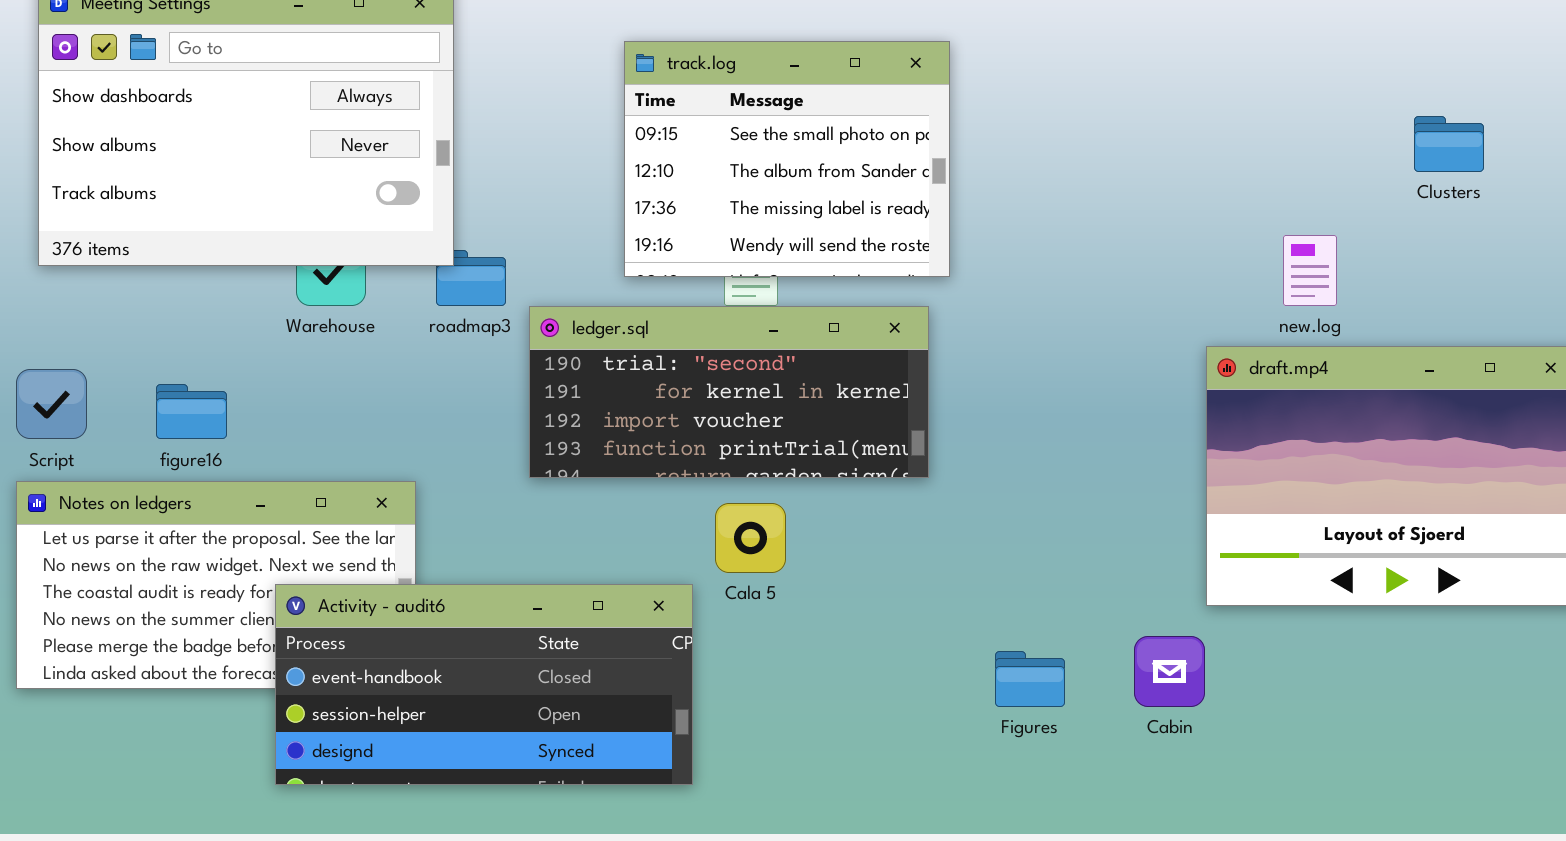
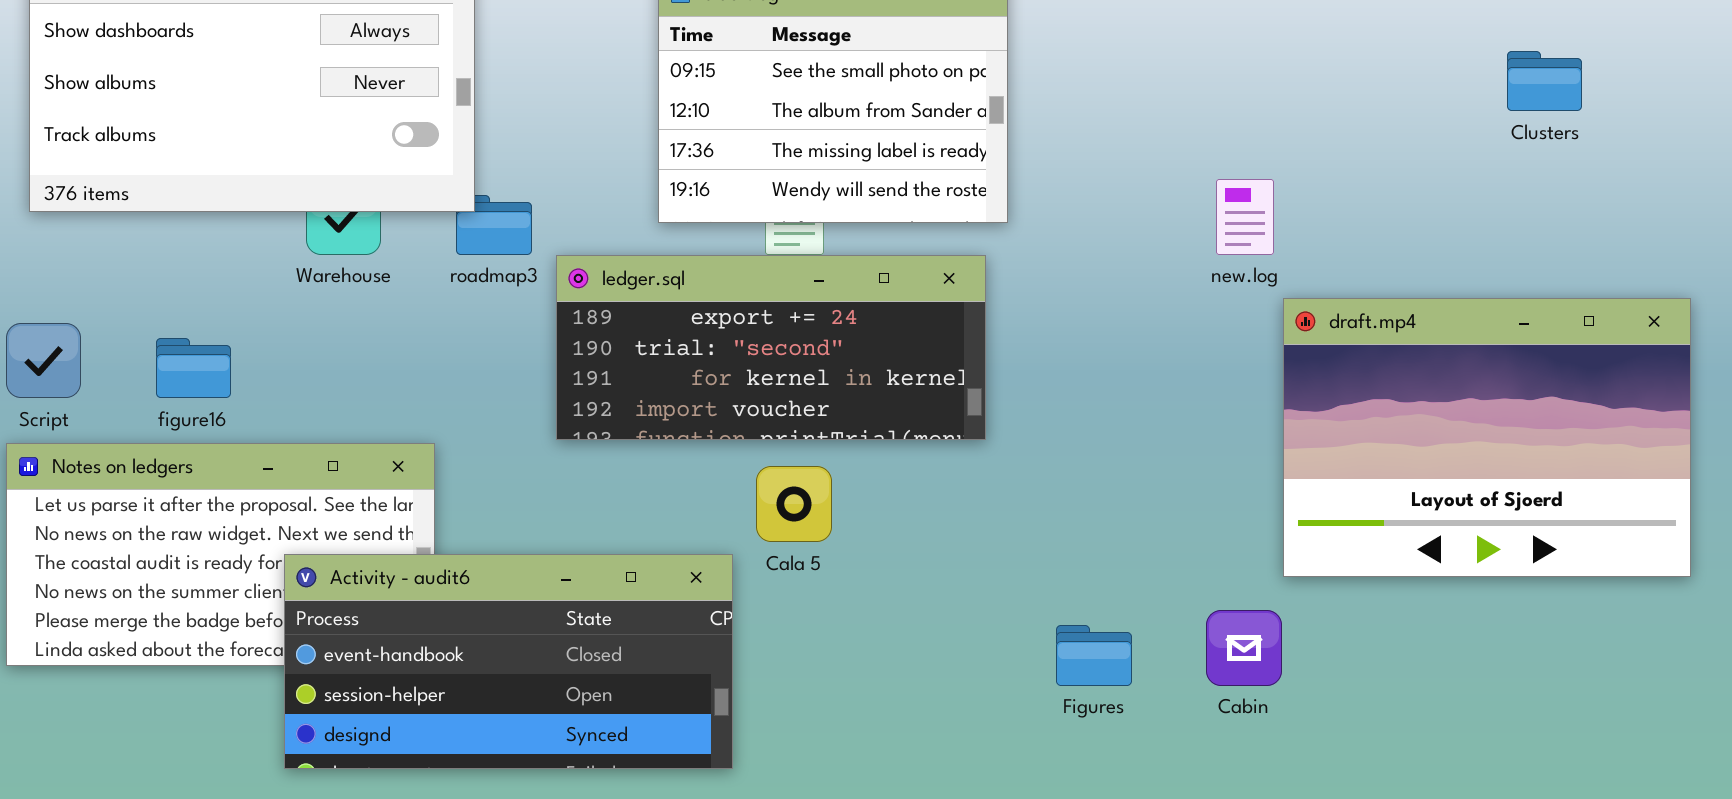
new.log: [1283,235,1337,306] -> [1216,179,1274,255], moved
ledger.sql: [529,306,929,478] -> [556,255,986,440], scrolled up 1 row

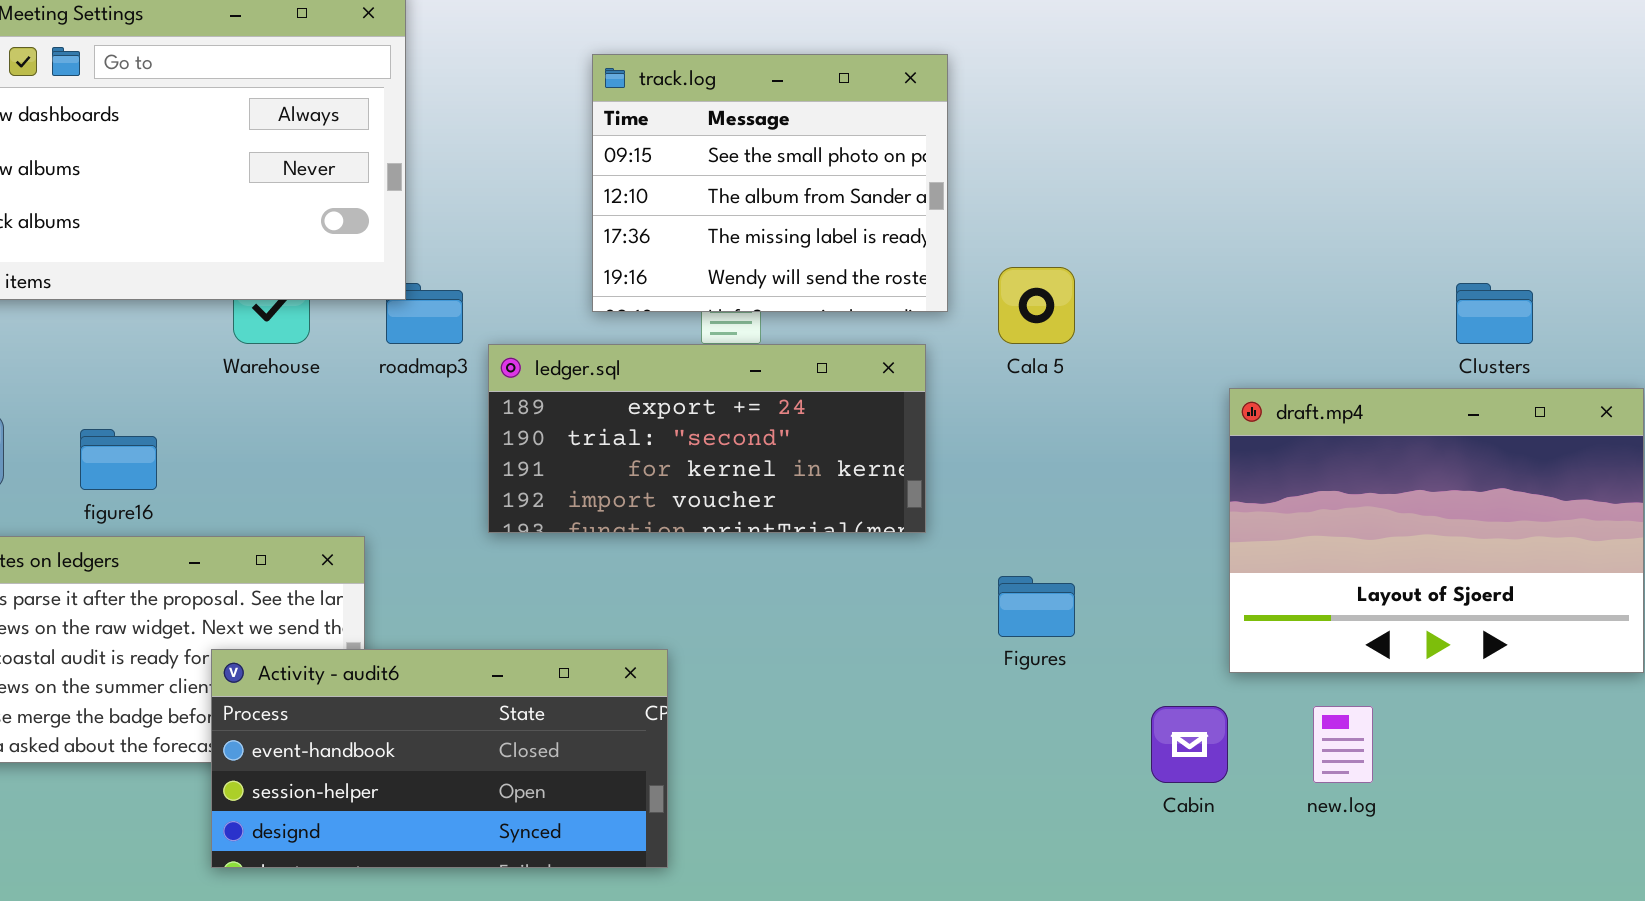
Clusters: [1507,51,1582,111] -> [1456,283,1533,344], moved
new.log: [1216,179,1274,255] -> [1313,706,1373,783], moved
Cala 5: [756,466,832,542] -> [998,267,1075,344], moved
Figures: [1056,625,1132,686] -> [998,576,1075,637], moved

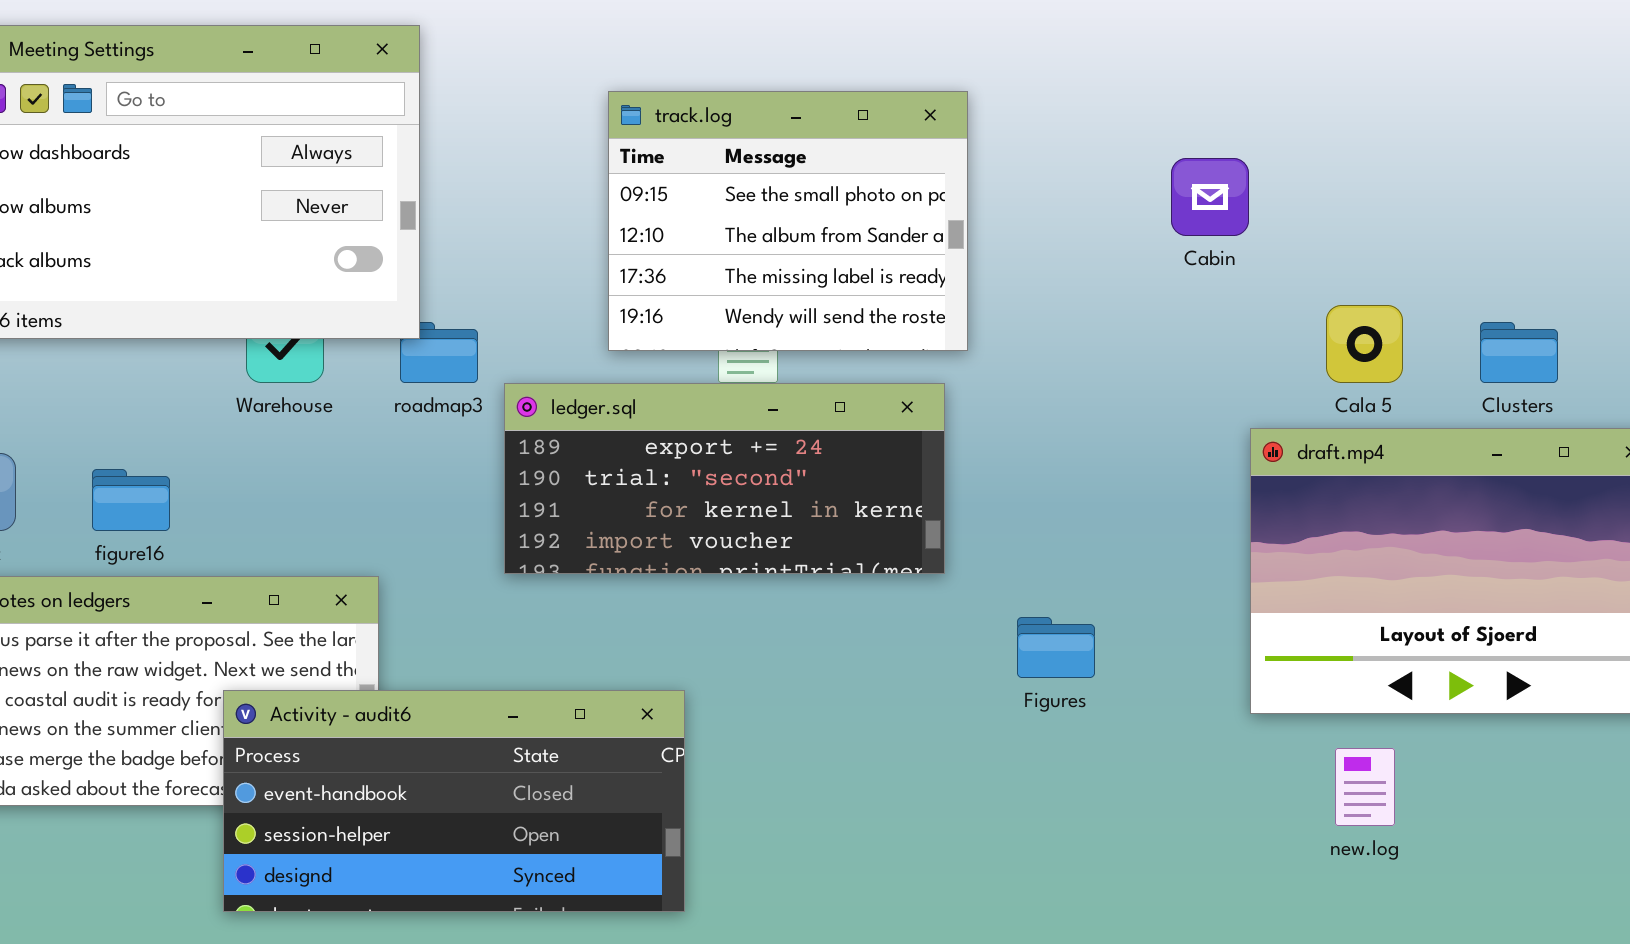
Cala 5: [998,267,1075,344] -> [1326,305,1403,383], moved
Cabin: [1151,706,1228,783] -> [1171,158,1249,236], moved

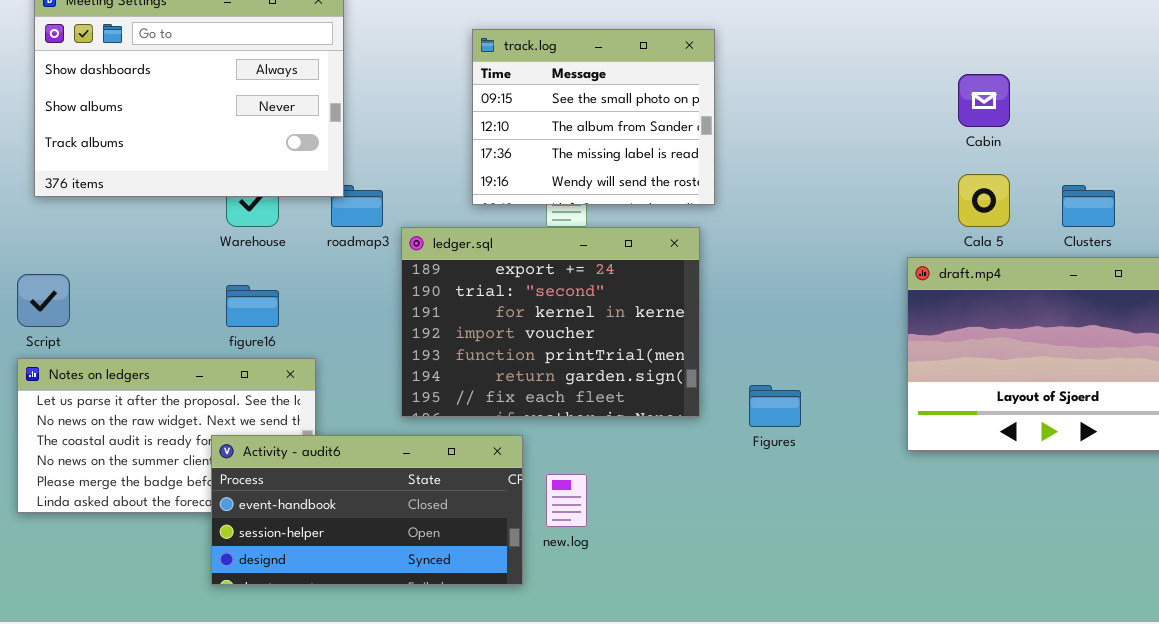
Cabin: [1171,158,1249,236] -> [958,74,1010,127], moved
ledger.sql: [504,383,945,574] -> [401,227,700,417], resized
figure16: [92,469,170,531] -> [226,285,279,327], moved
new.log: [1335,748,1395,826] -> [546,474,587,527], moved

